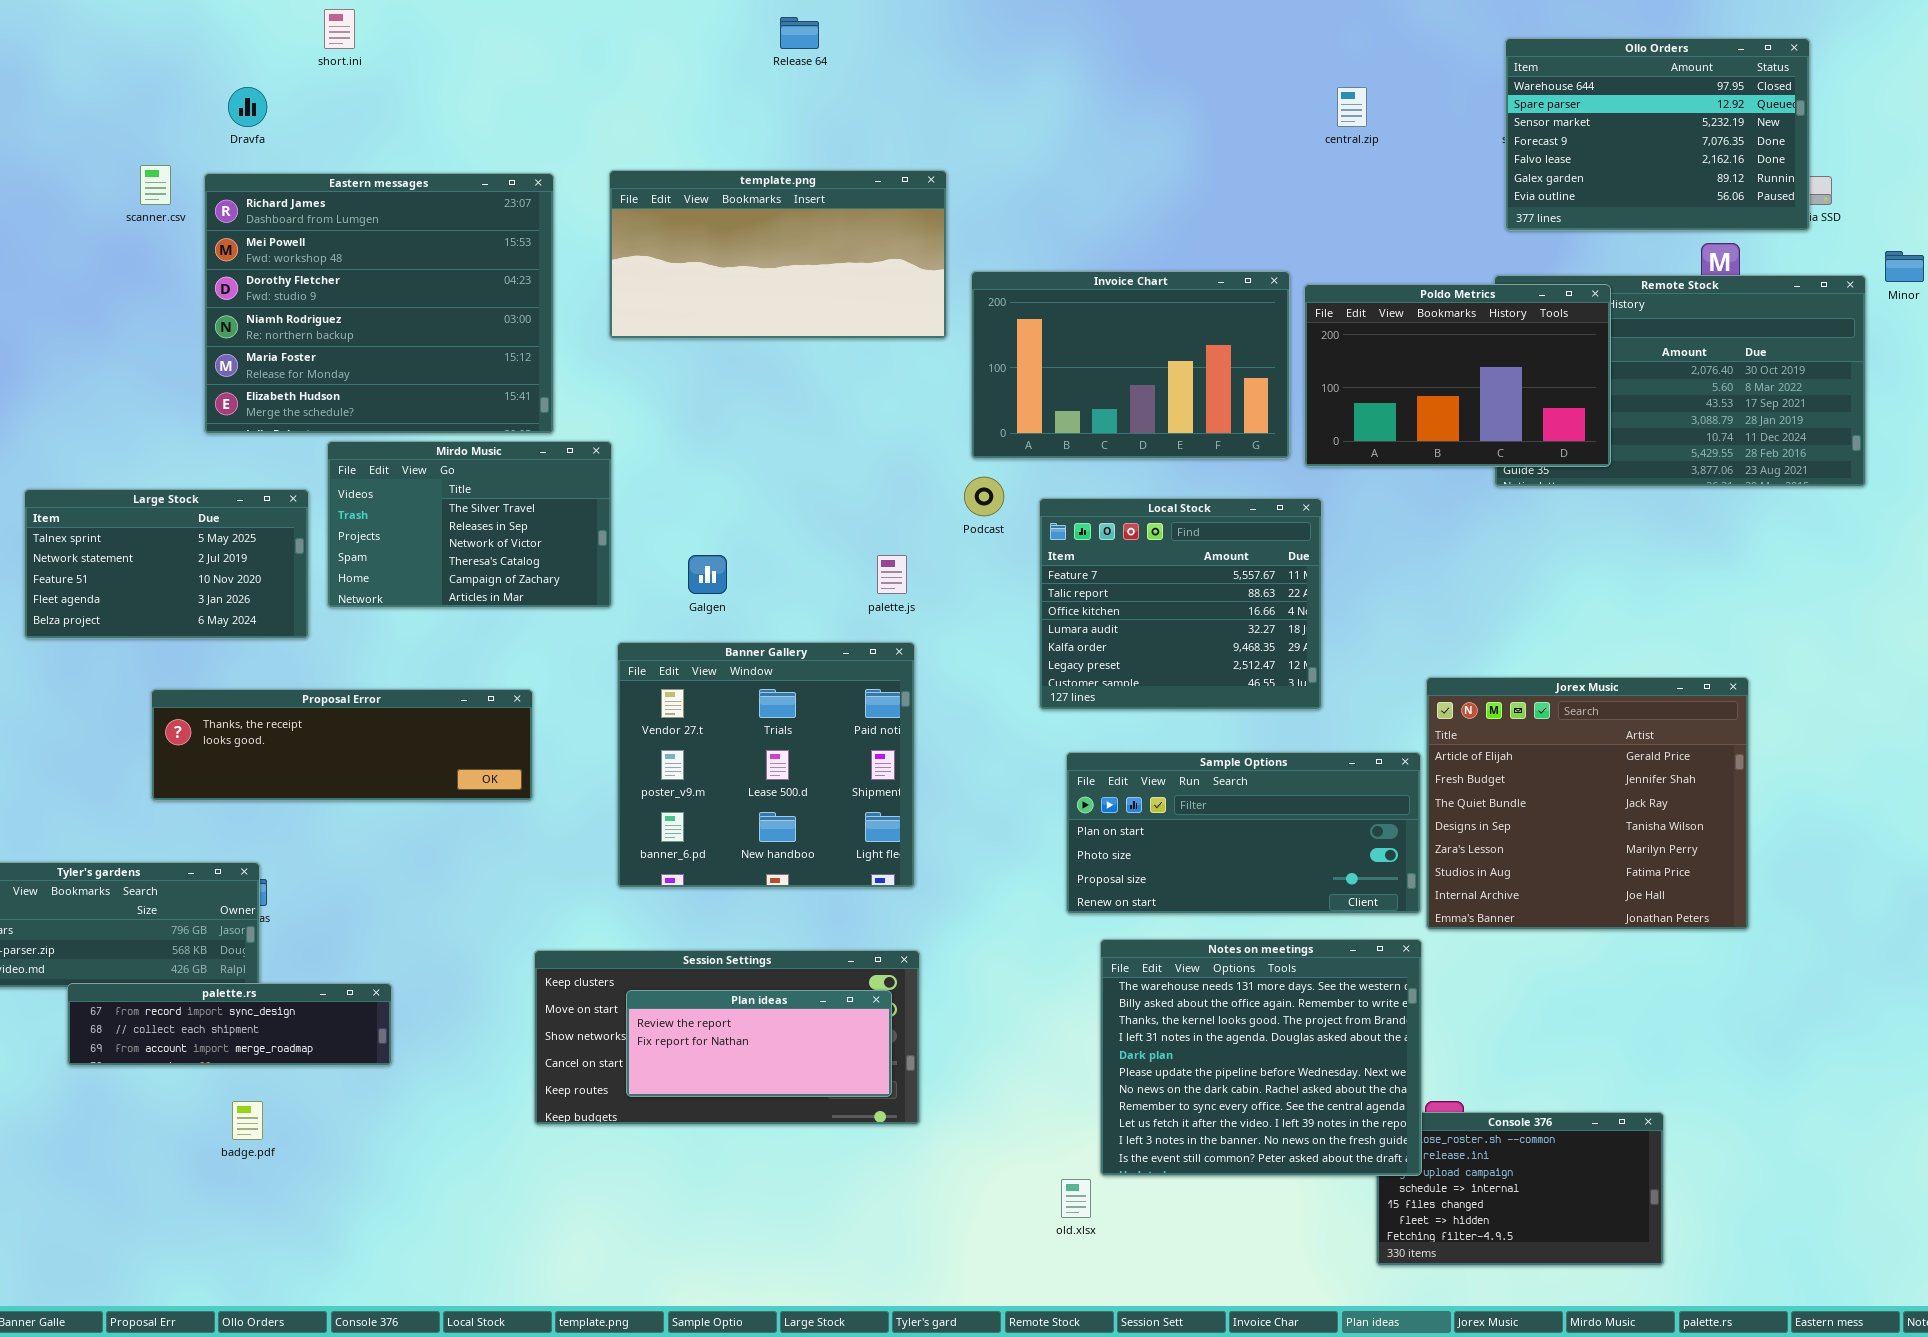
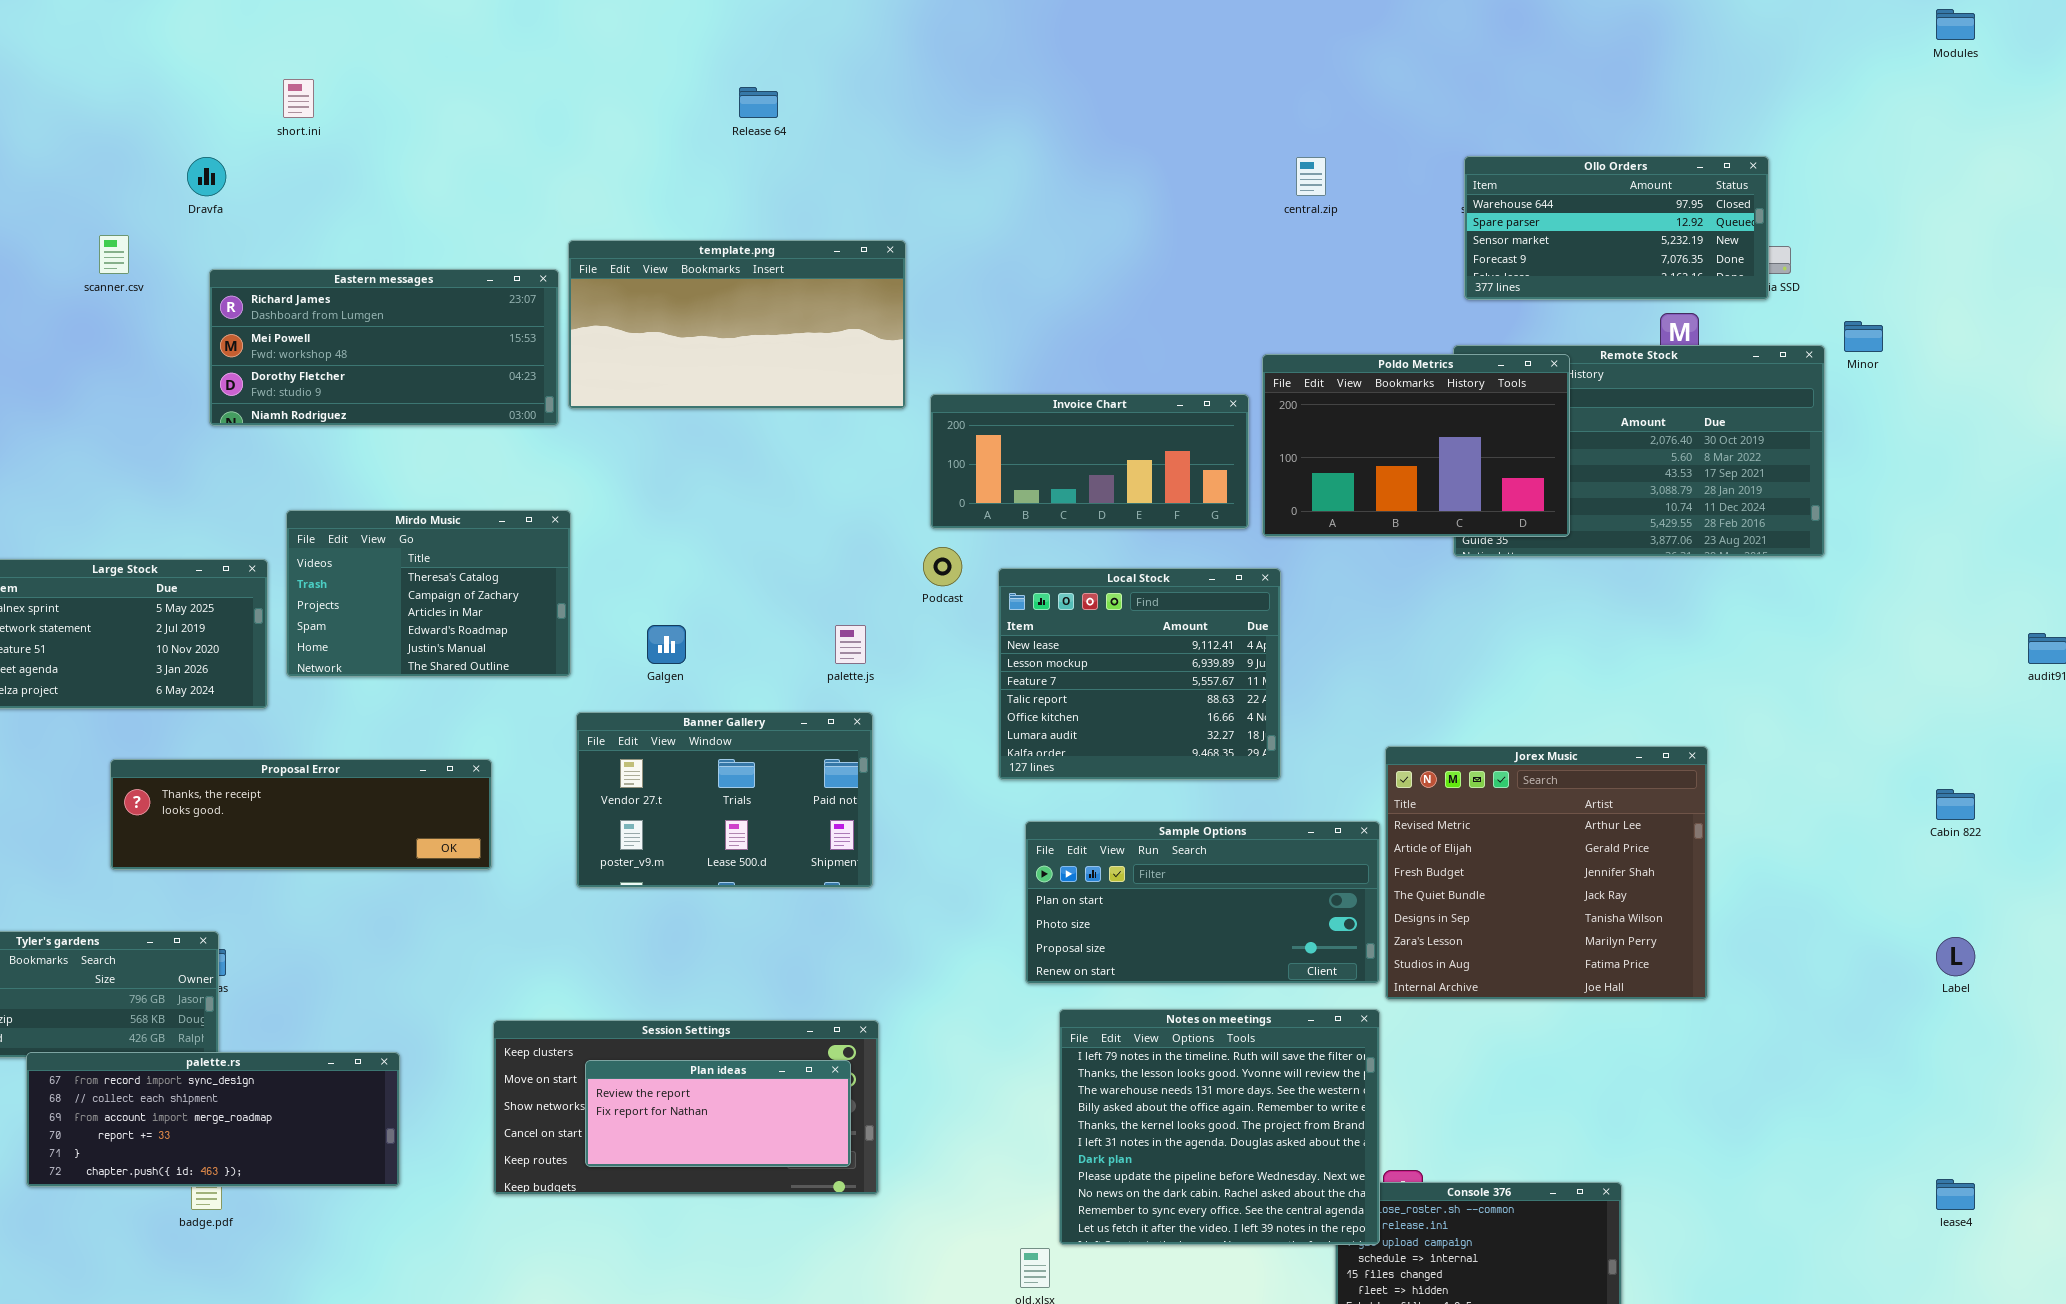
Ollo Orders: [1505,38,1810,231] -> [1464,156,1769,300], resized
Eastern messages: [204,173,554,434] -> [209,269,559,426], moved, resized
Invoice Chart: [971,271,1290,459] -> [930,394,1249,529], resized
Mirdo Music: [327,441,612,608] -> [286,510,571,677], scrolled down 3 rows
Local Stock: [1039,498,1322,710] -> [998,568,1281,780], scrolled up 2 rows
Banner Gallery: [617,642,915,888] -> [576,712,873,888], resized
Jorex Music: [1426,677,1749,930] -> [1385,746,1708,1000], scrolled up 1 row
Notes on meetings: [1100,939,1422,1176] -> [1059,1009,1380,1245], scrolled up 2 rows
palette.rs: [67,983,392,1066] -> [26,1052,400,1187], resized

